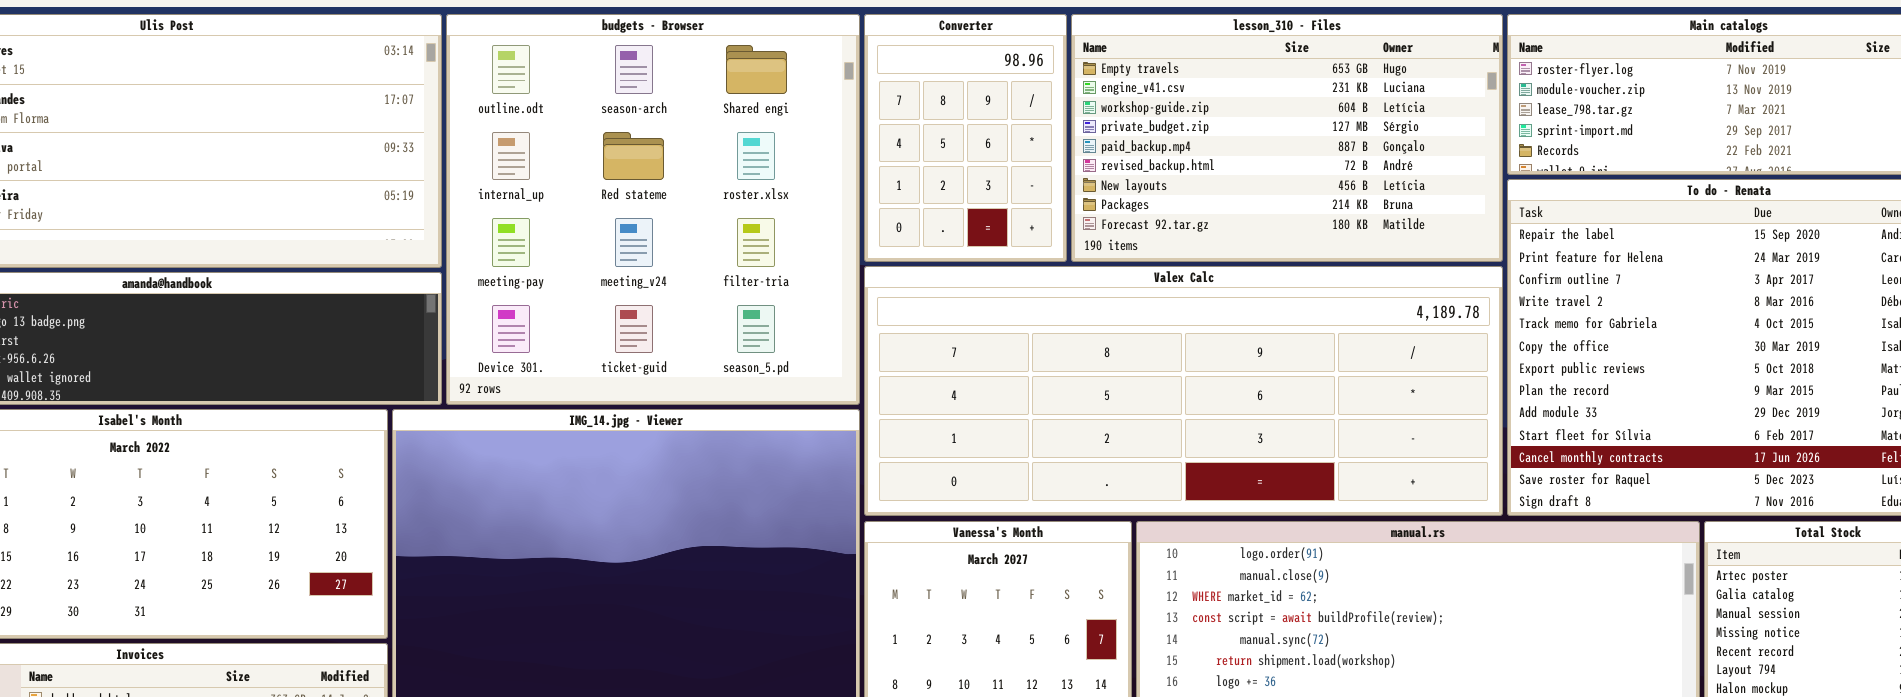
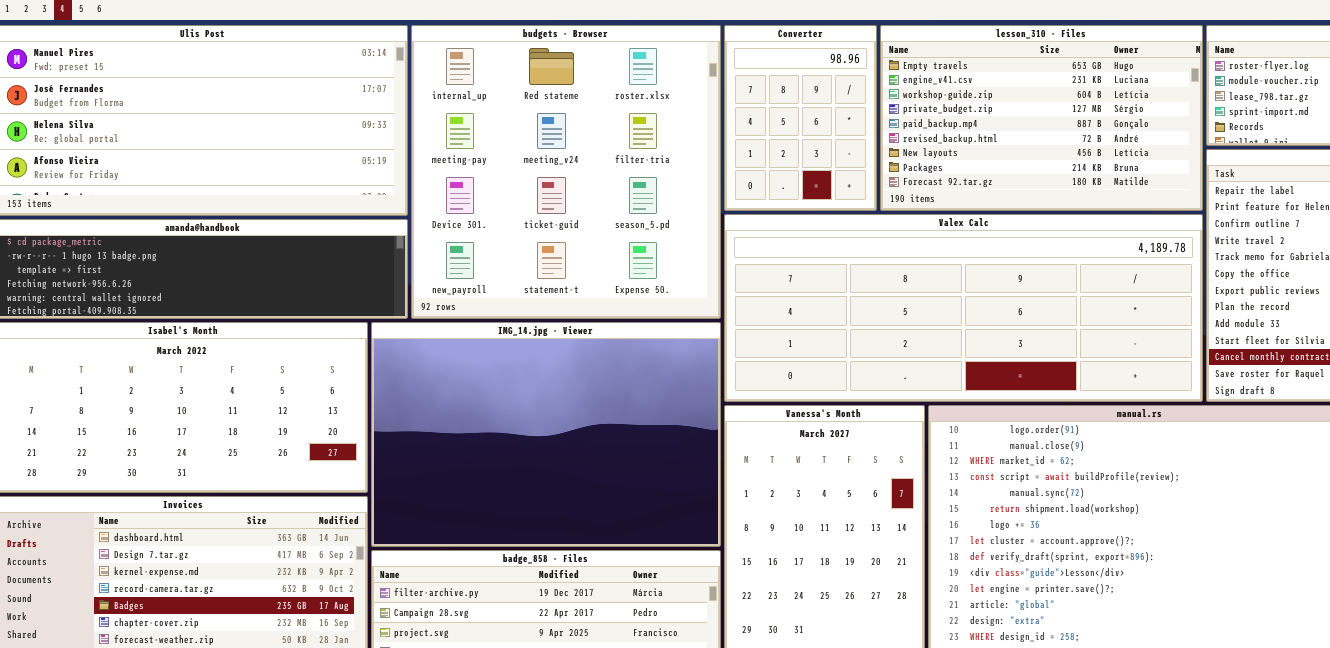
budgets - Browser: [446,14,860,405] -> [411,25,721,319], scrolled down 1 row

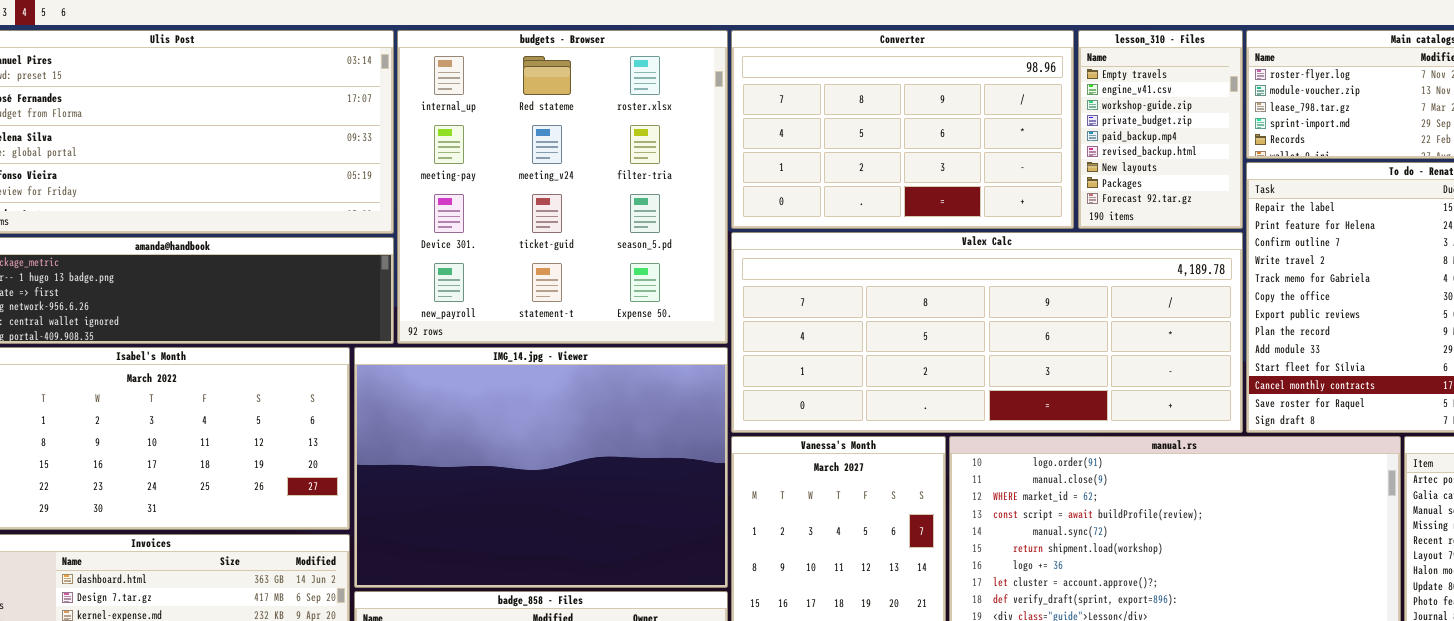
Converter: [724,25,877,211] -> [731,30,1074,229], resized
lesson_310 - Files: [880,25,1203,211] -> [1078,30,1243,229], resized

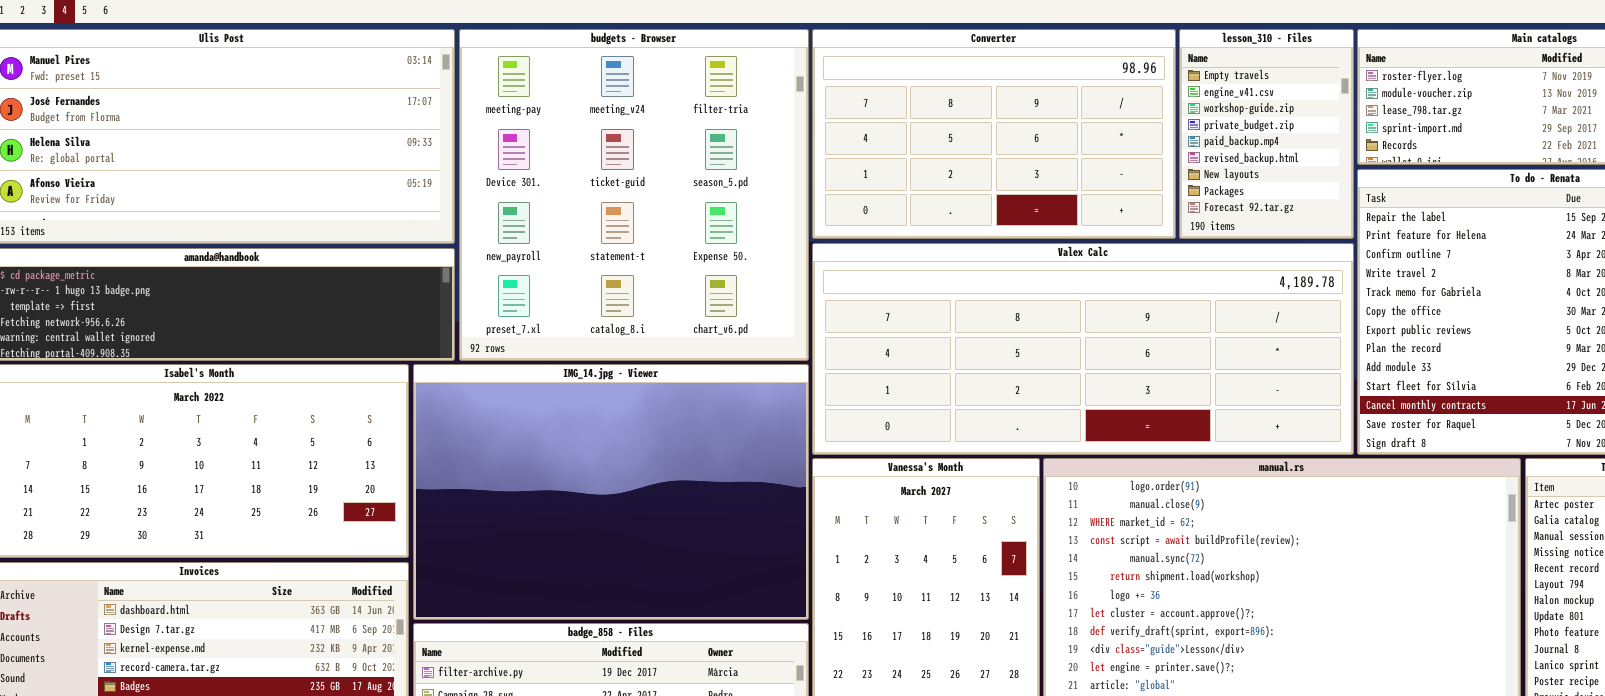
budgets - Browser: [397,30,728,344] -> [459,29,809,361], scrolled down 1 row

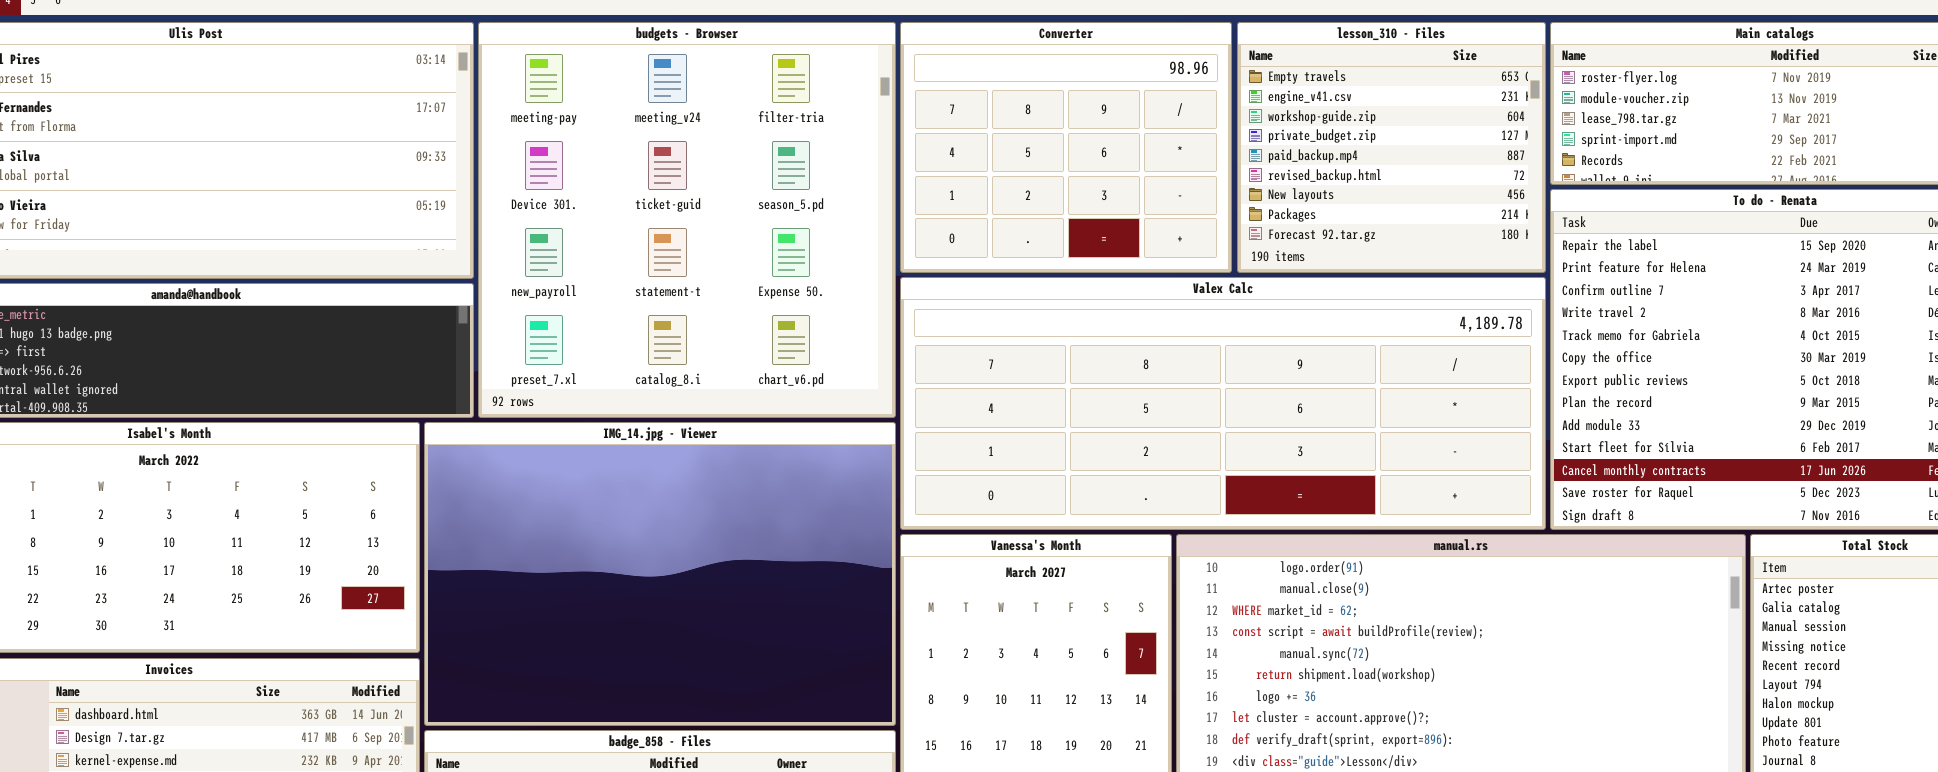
Converter: [812,29,1176,239] -> [900,22,1232,273], resized
lesson_310 - Files: [1179,29,1354,239] -> [1237,22,1546,273], resized

